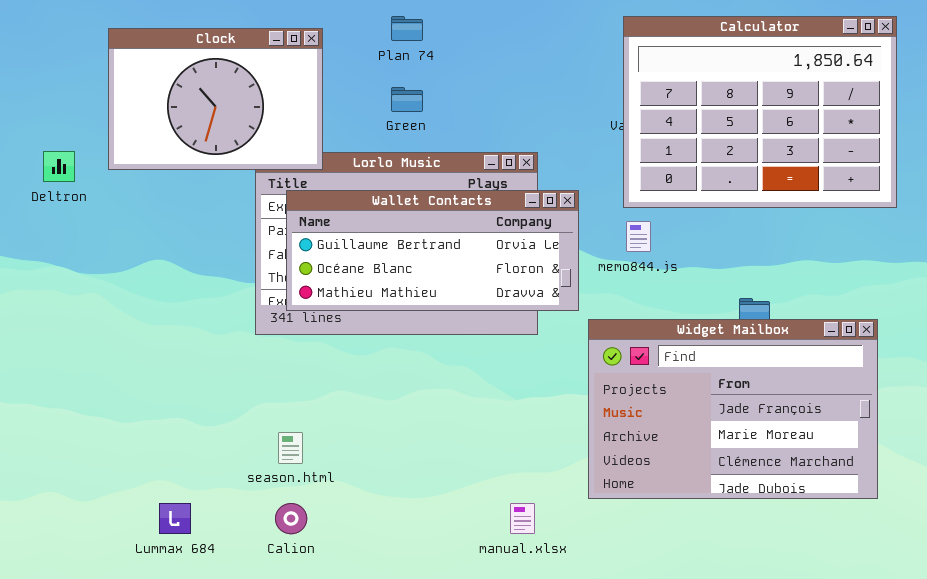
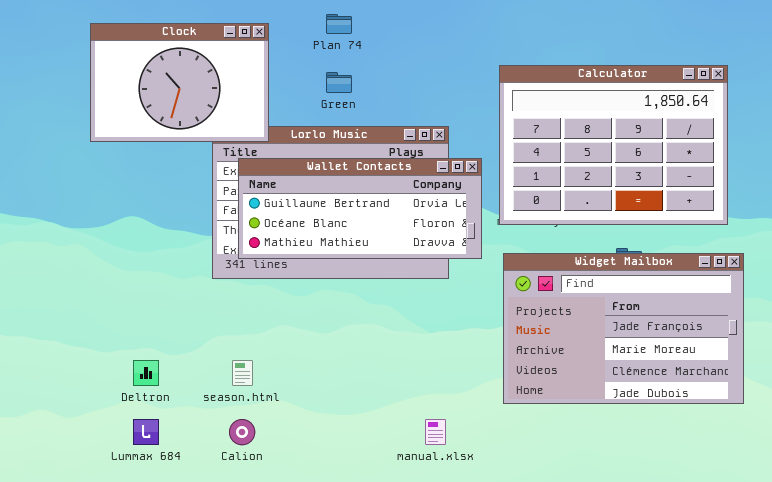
Calculator: [623,16,897,208] -> [499,65,728,225], moved
Deltron: [43,151,75,182] -> [133,360,159,386], moved
Widget Mailbox: [588,319,878,499] -> [503,253,744,404], moved

